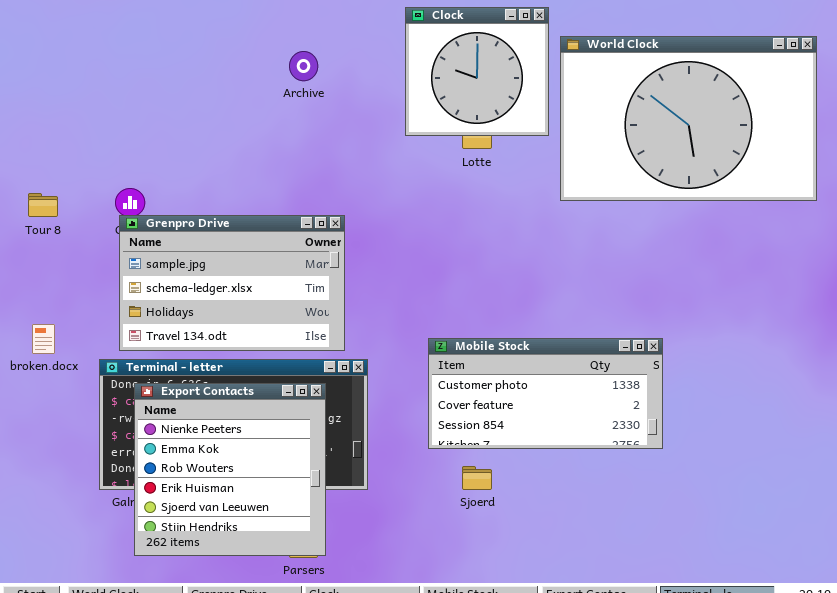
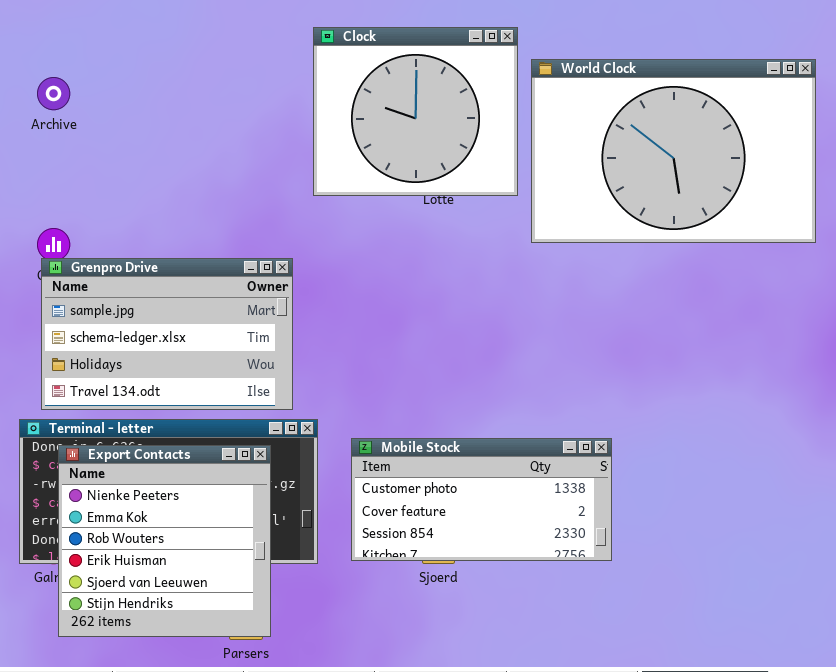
Clock: [405,7,549,136] -> [313,27,518,196], resized
Archive: [289,51,318,81] -> [37,77,70,110], moved
Mobile Stock: [428,338,663,449] -> [351,438,612,561], moved

